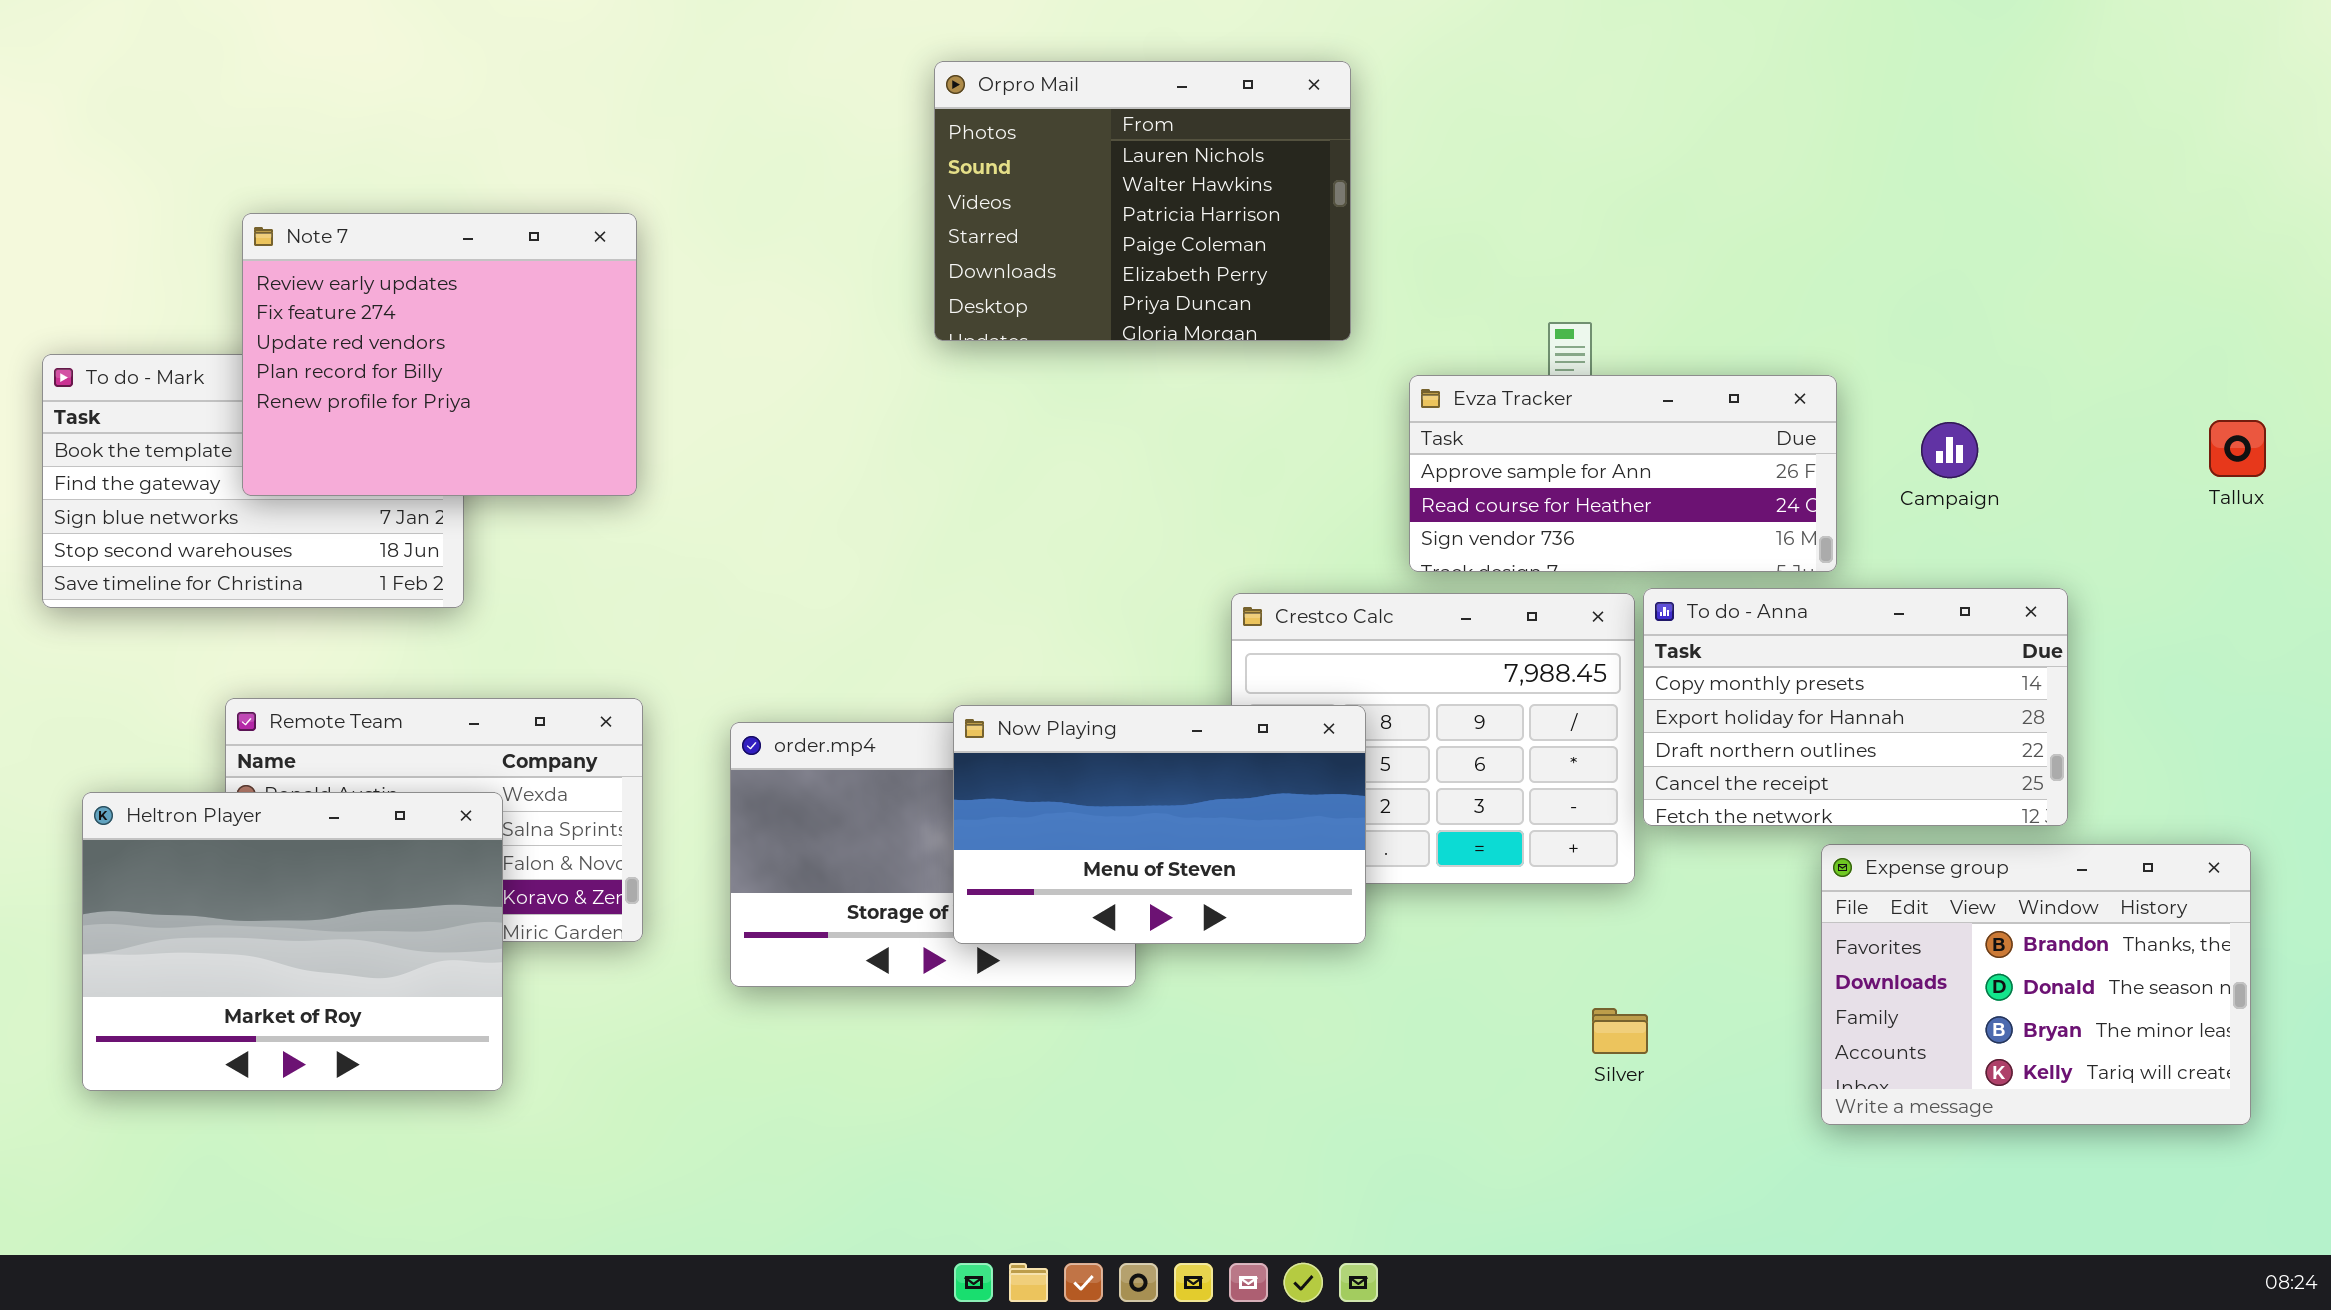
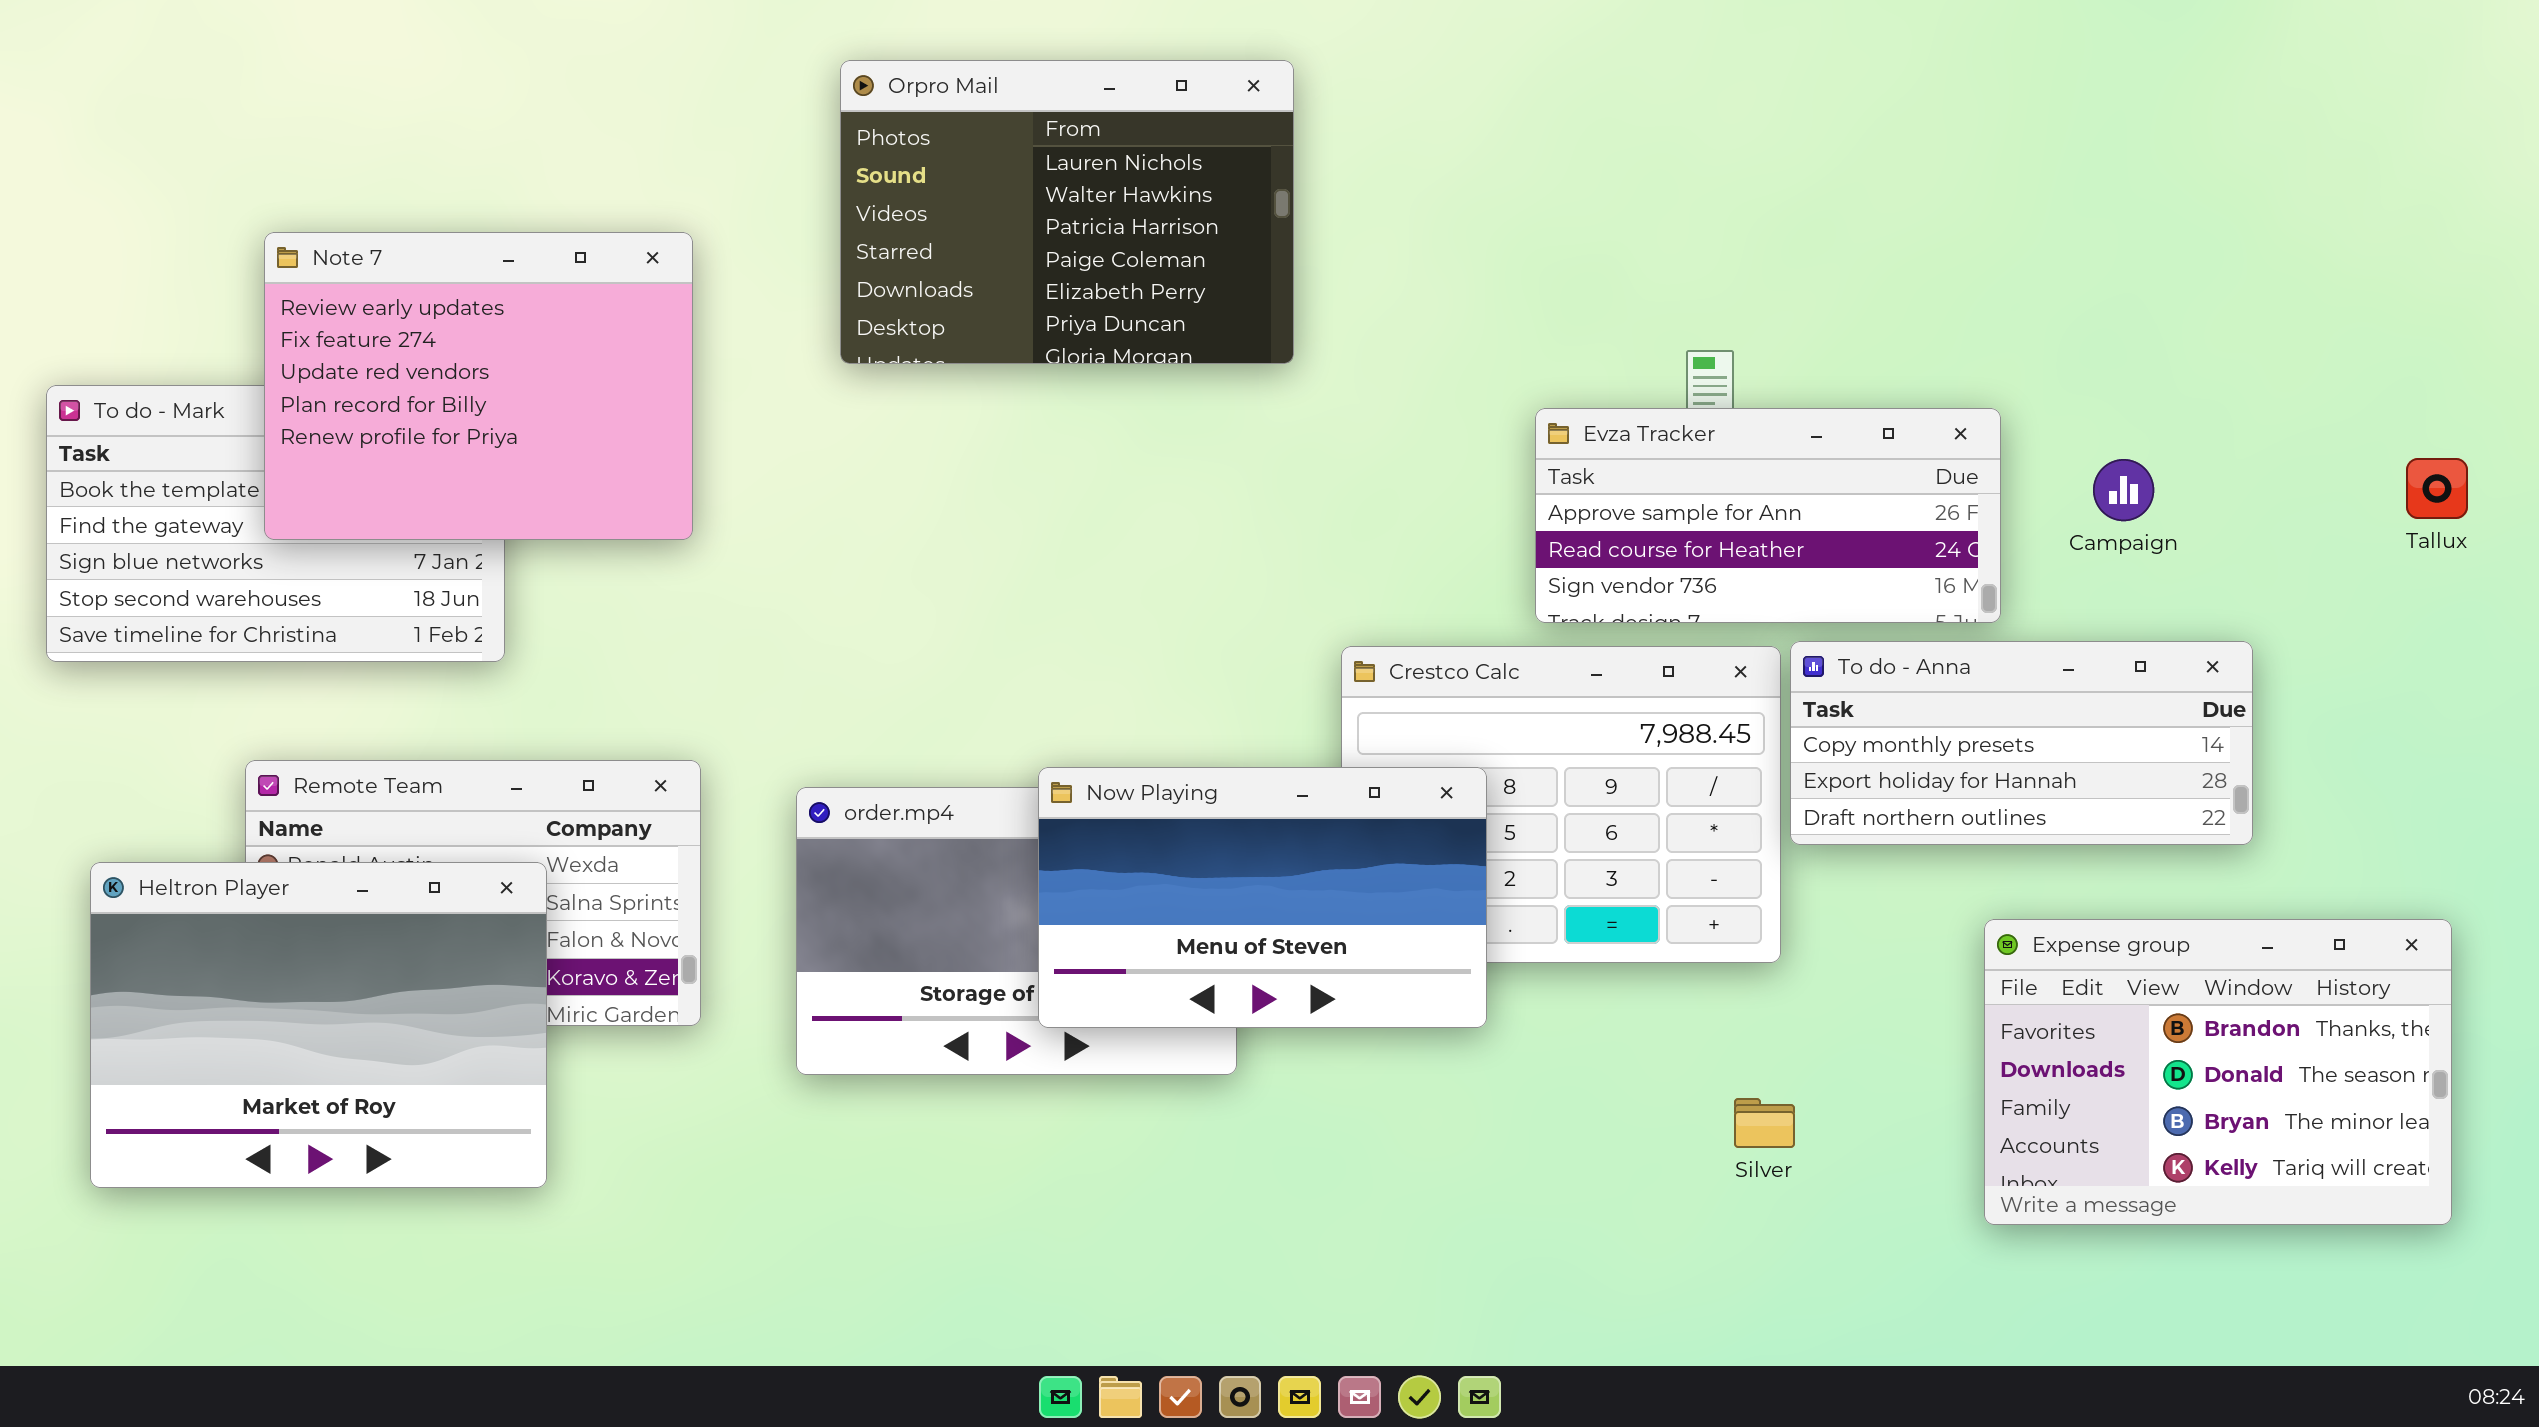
Orpro Mail: [934,61,1351,341] -> [840,60,1294,364], moved
To do - Anna: [1643,588,2068,826] -> [1790,641,2253,845], resized

